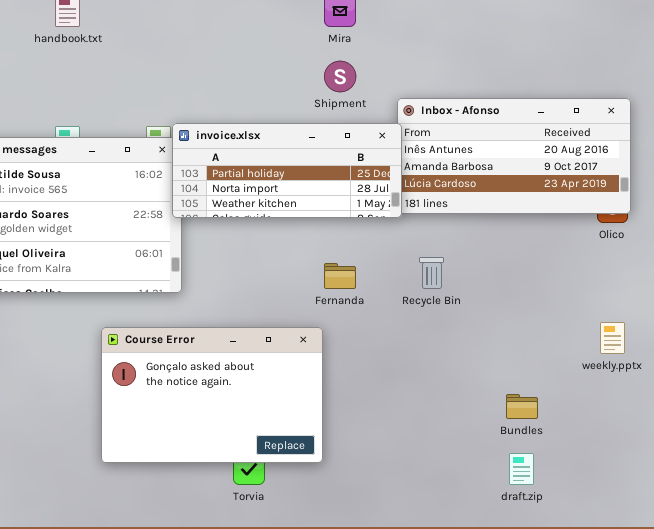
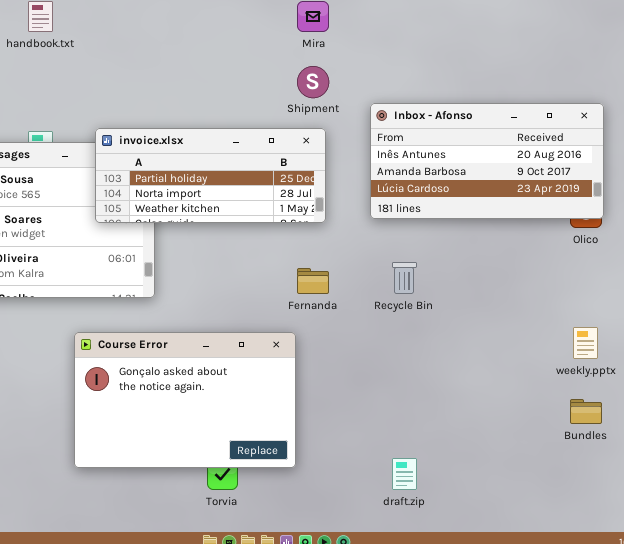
invoice.xlsx: [172,123,402,218] -> [95,128,326,223], moved
Bundles: [506,394,538,419] -> [570,399,602,424], moved
draft.zip: [509,453,534,485] -> [392,458,417,490], moved

